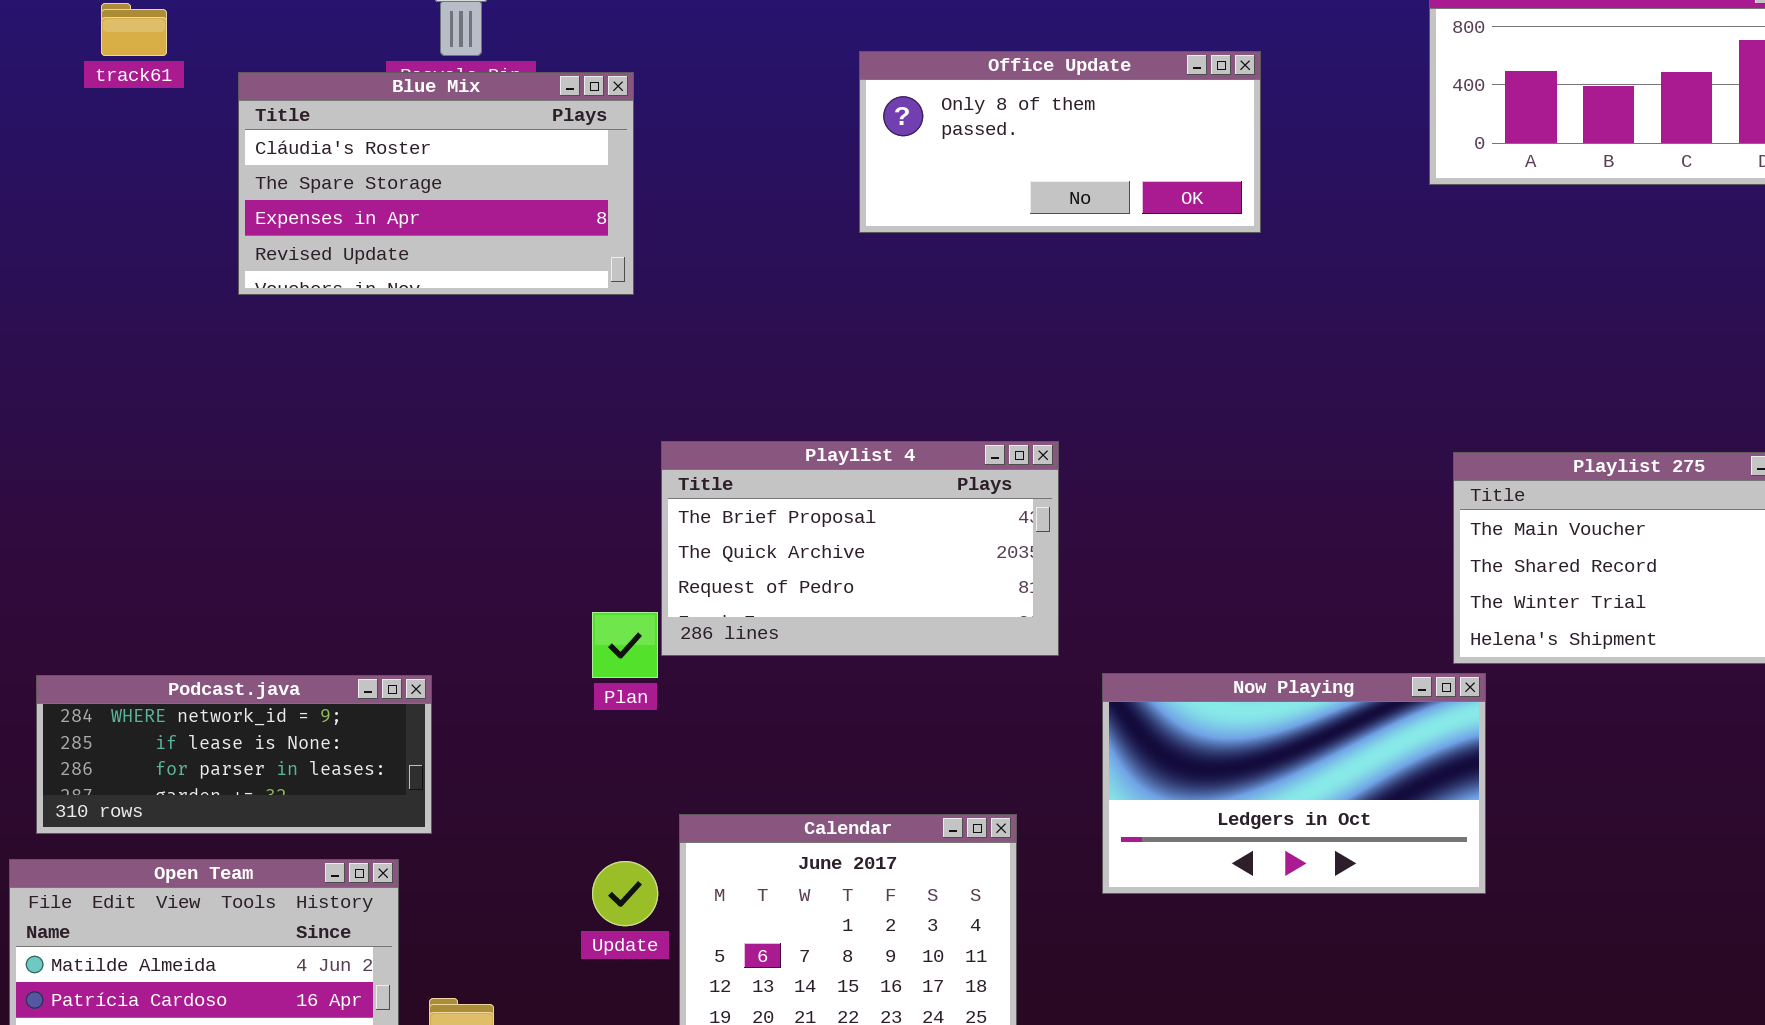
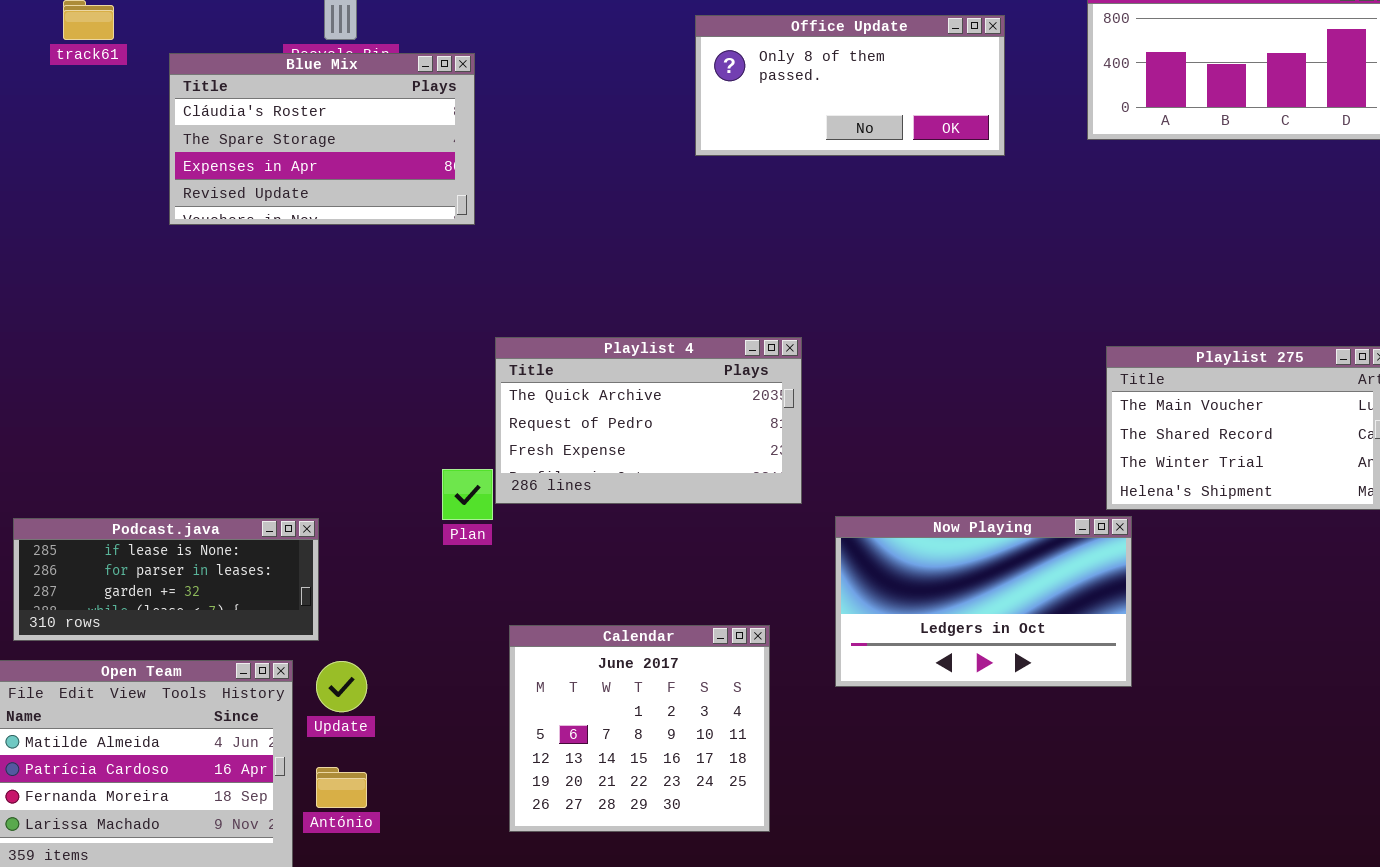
Office Update: [859,51,1261,233] -> [695,15,1005,156], moved
Playlist 4: [661,441,1059,656] -> [495,337,802,504], scrolled down 1 row
Podcast.java: [36,675,432,834] -> [13,518,319,641], scrolled down 1 row
Update: [592,861,658,926] -> [316,661,367,712], moved

